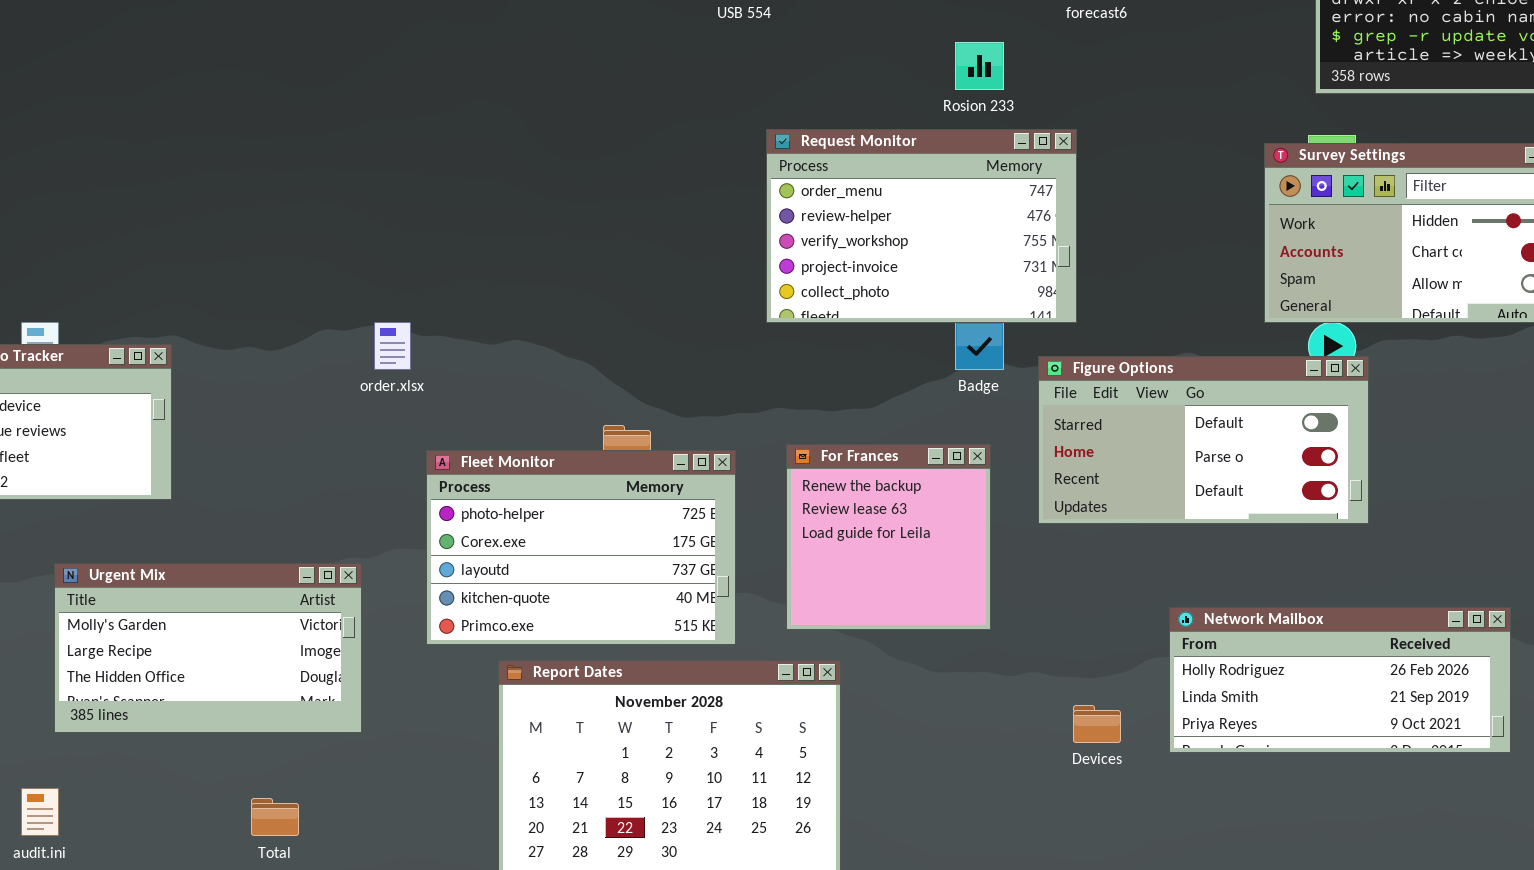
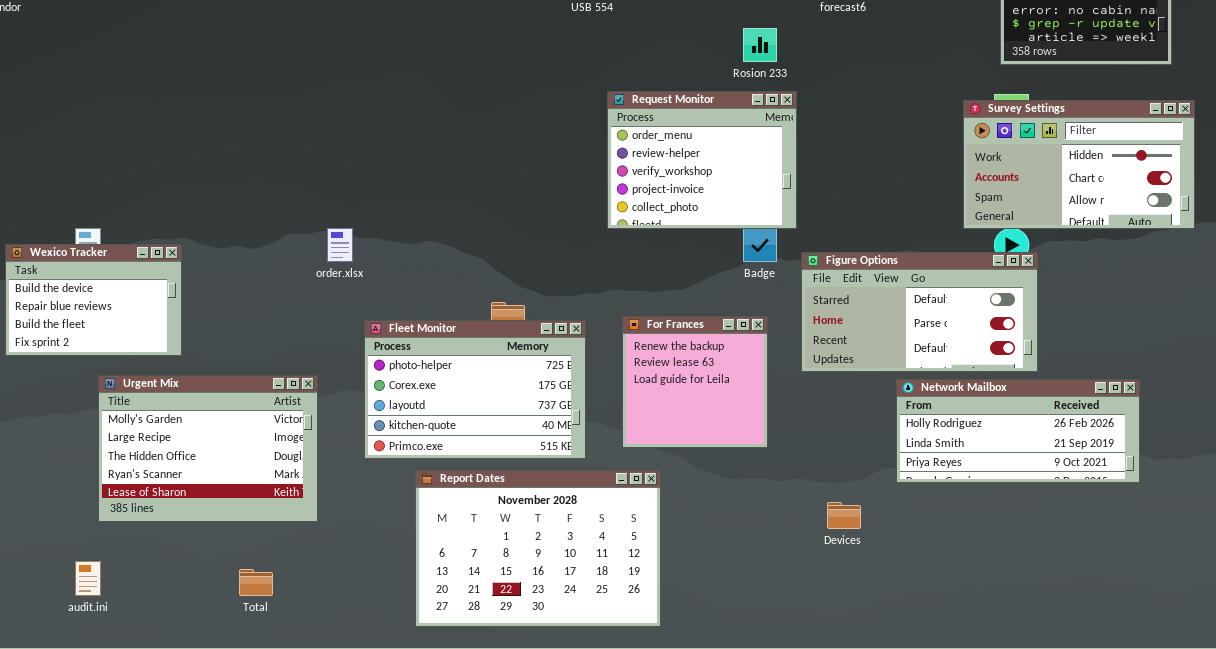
Request Monitor: [766,129,1077,323] -> [607,91,797,229], resized
Urgent Mix: [54,563,362,733] -> [98,375,318,522], resized
Network Mailbox: [1169,607,1511,753] -> [896,379,1140,483], moved

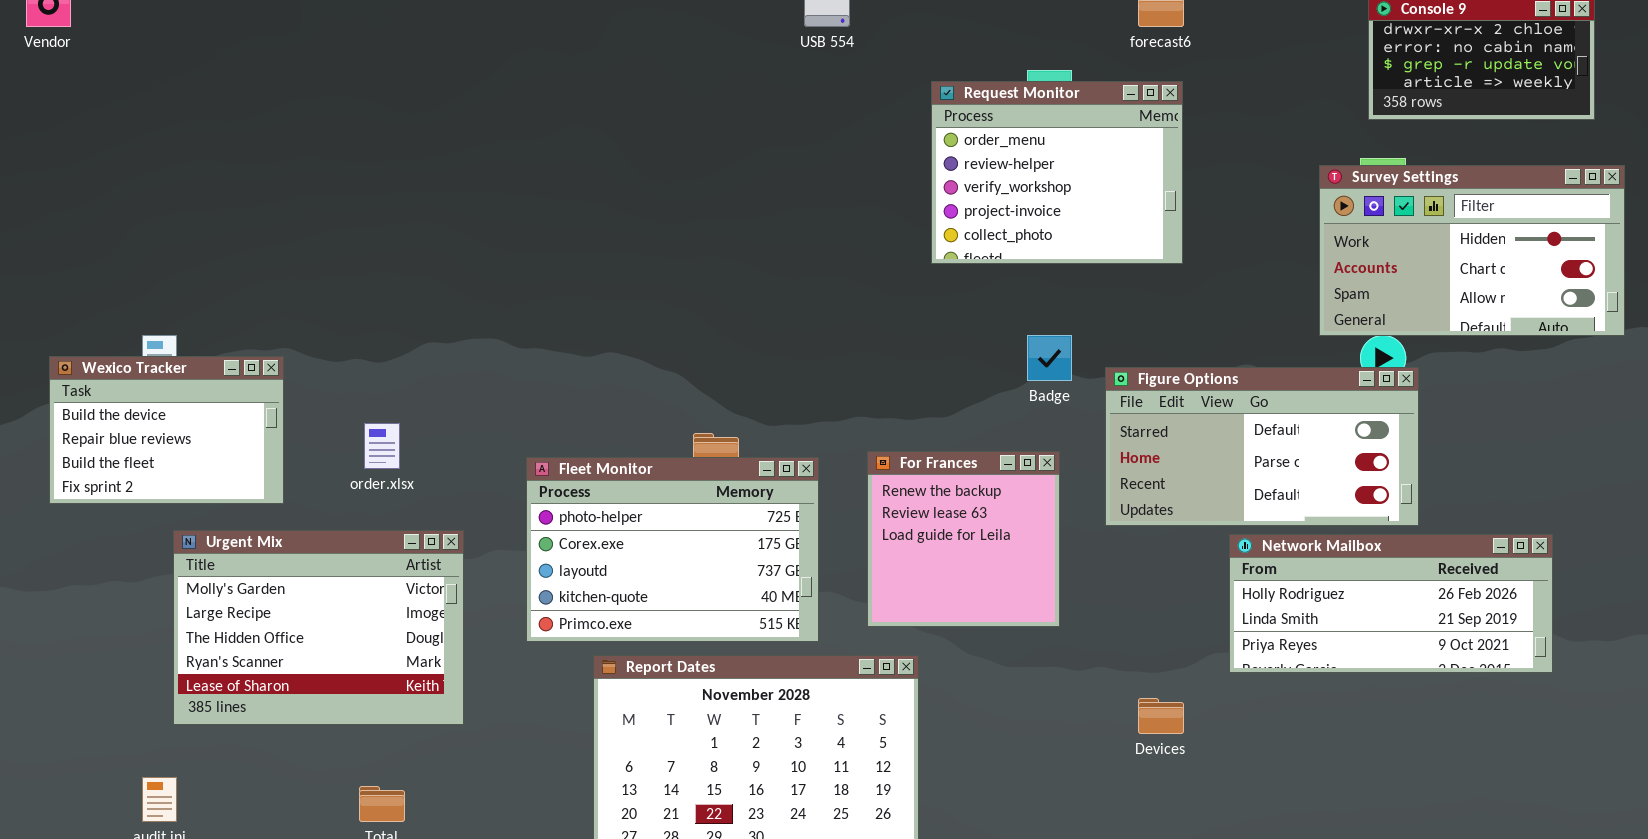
Request Monitor: [607,91,797,229] -> [931,81,1183,264], moved
order.xlsx: [327,228,353,262] -> [364,423,400,469], moved

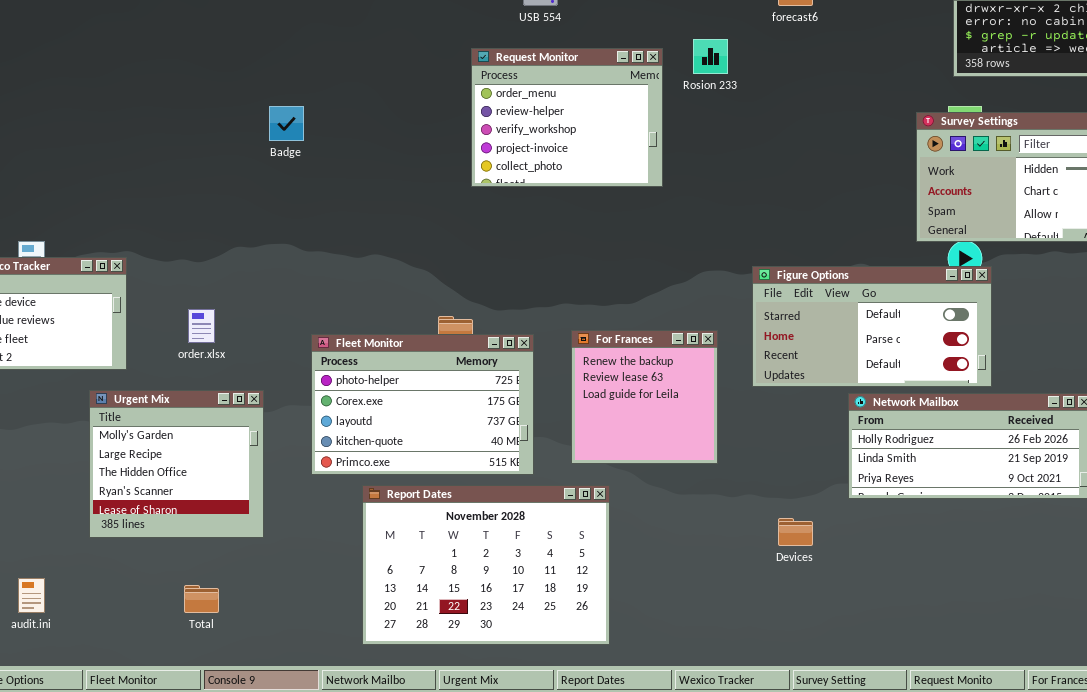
Request Monitor: [931,81,1183,264] -> [471,48,663,187], moved
Badge: [1027,335,1072,381] -> [269,106,304,141], moved
Urgent Mix: [173,530,464,725] -> [89,390,264,538], resized

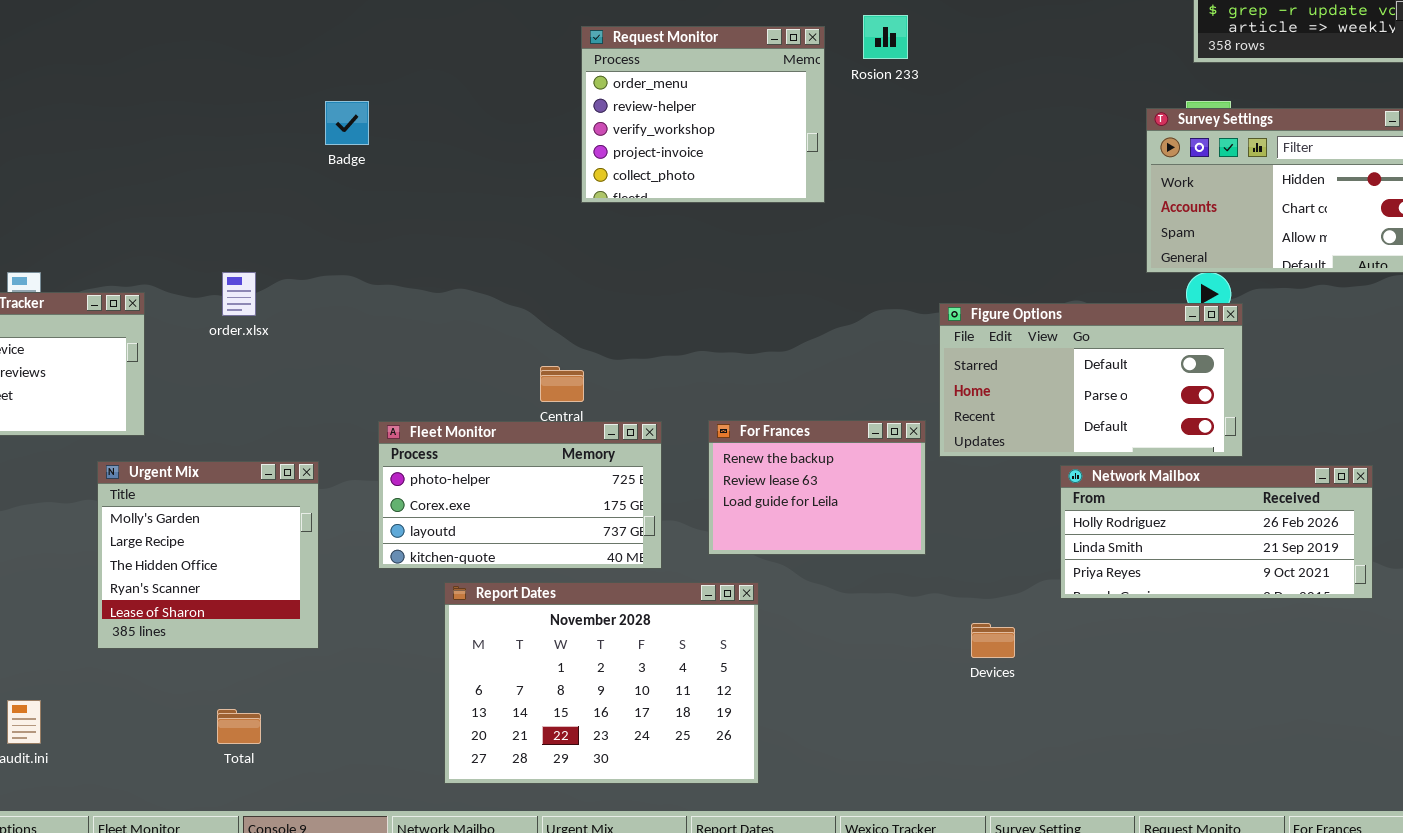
order.xlsx: [188,309,215,343] -> [222,272,256,316], moved
For Frances: [571,330,718,464] -> [708,420,926,555], resized
Fleet Monitor: [311,334,534,475] -> [378,421,662,569], resized

